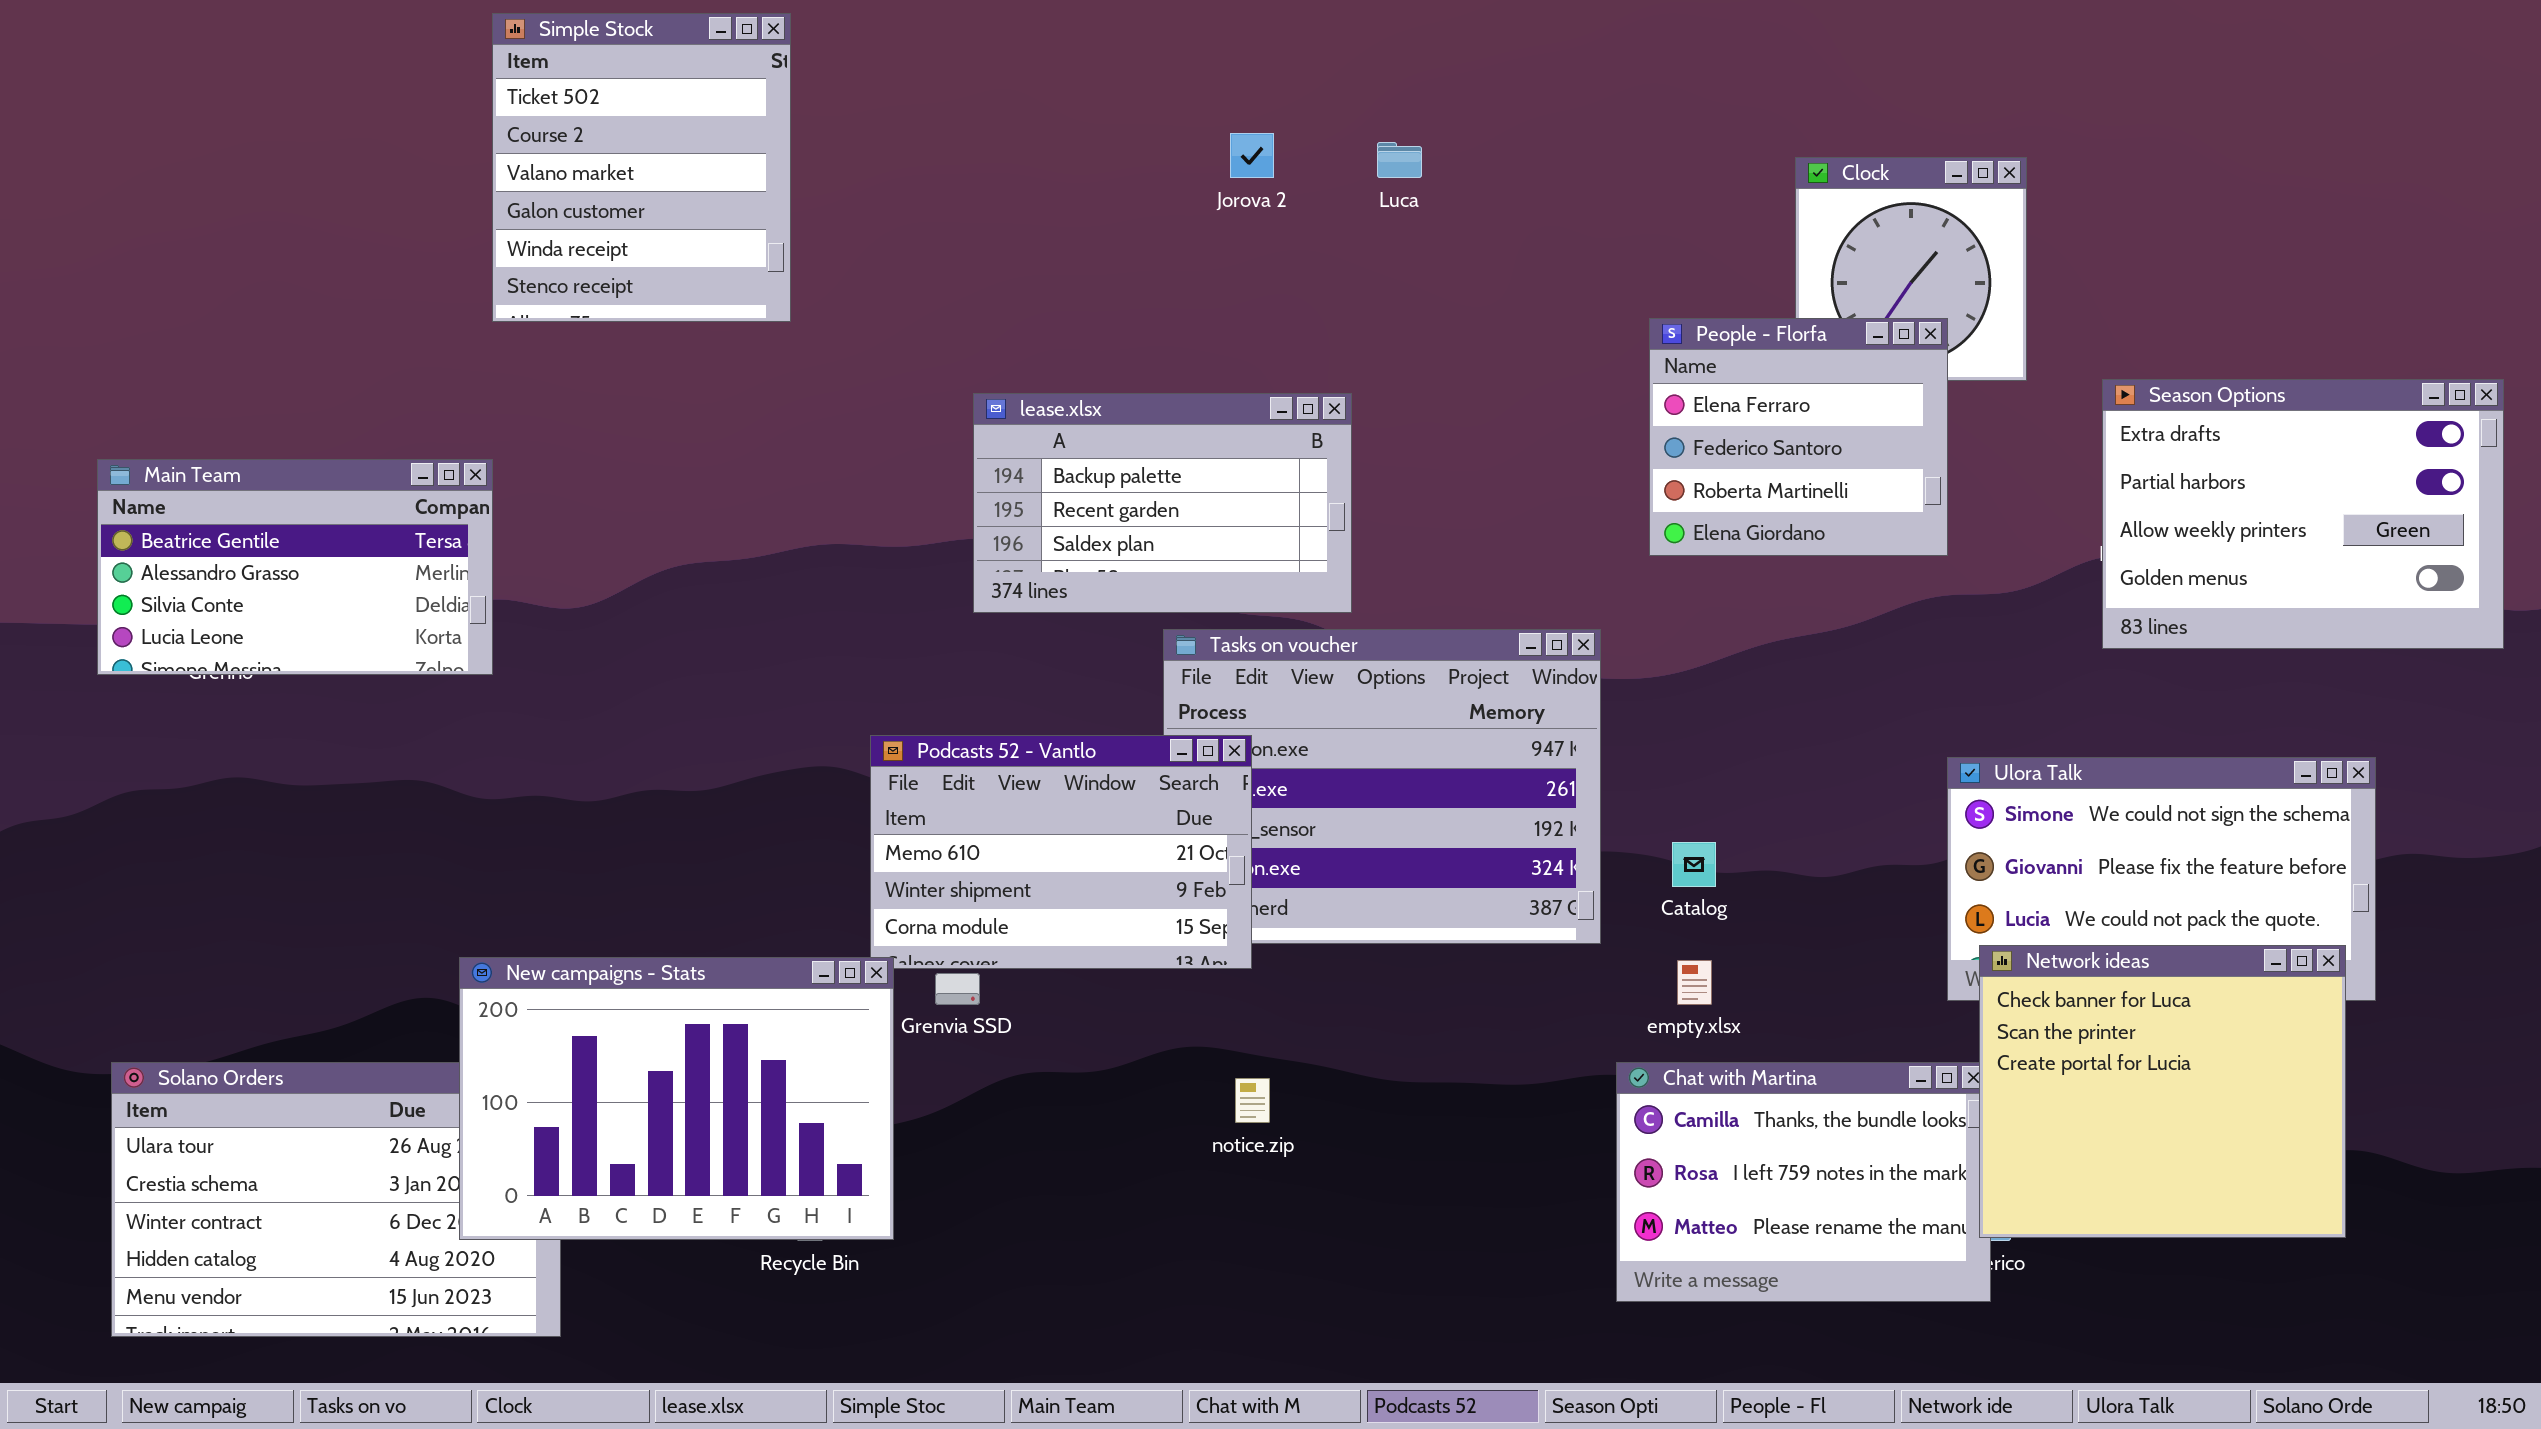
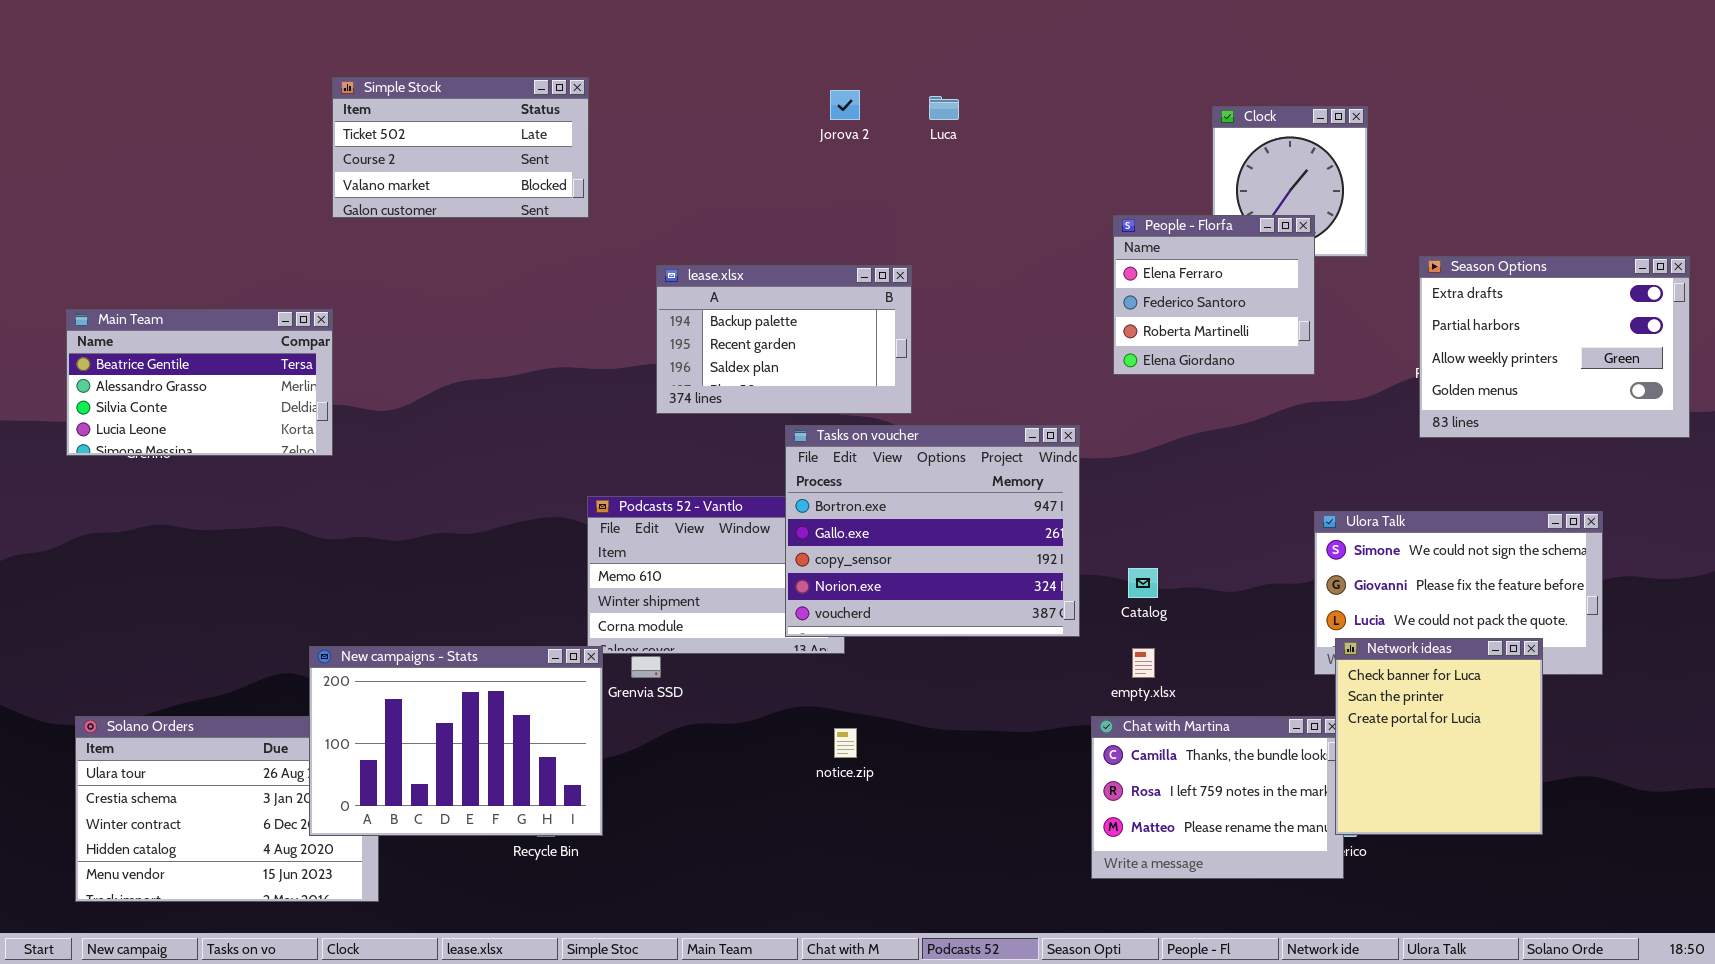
Simple Stock: [492,13,791,322] -> [332,77,589,218], resized
Tasks on voucher: [1163,629,1601,944] -> [785,425,1080,637], raised
Network ideas: [1979,945,2346,1238] -> [1335,638,1543,835], resized

